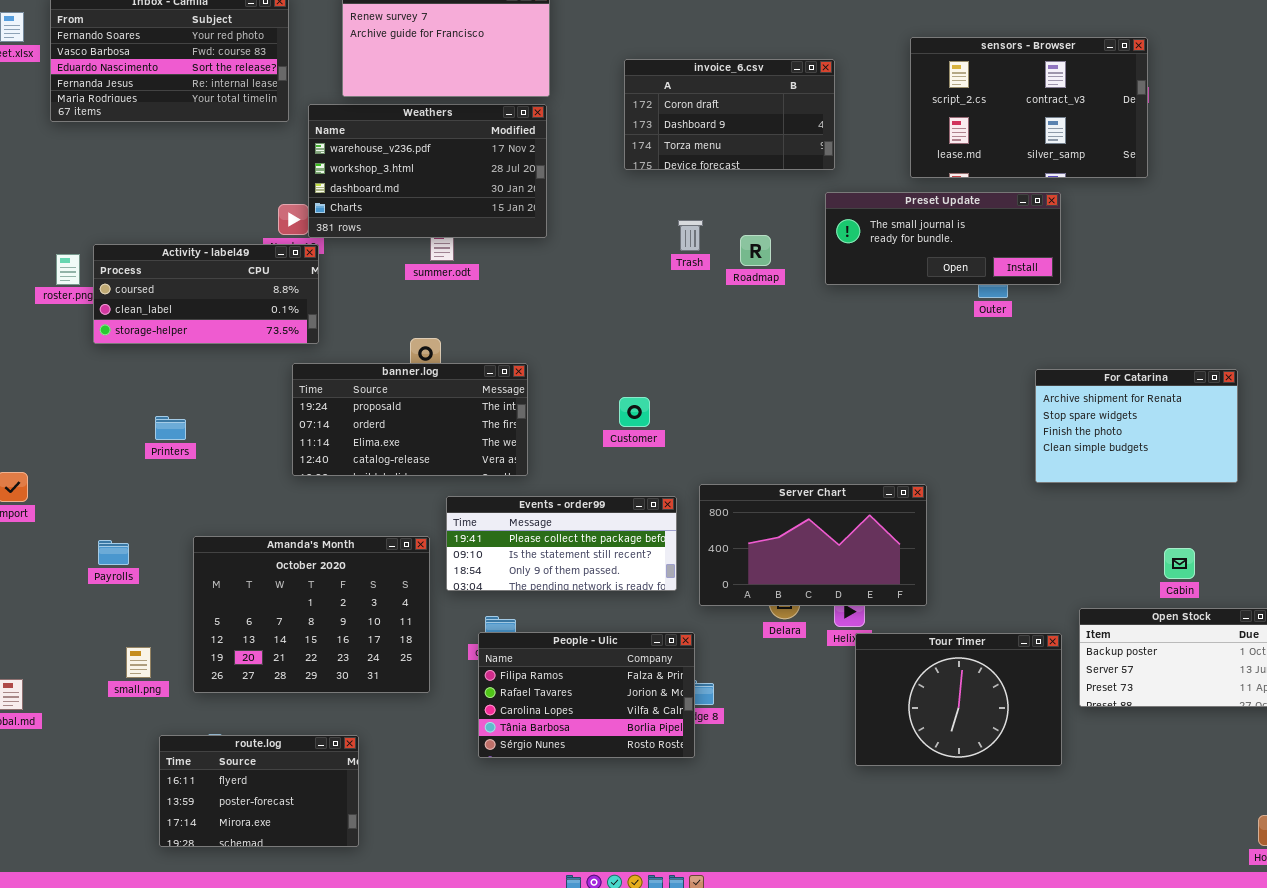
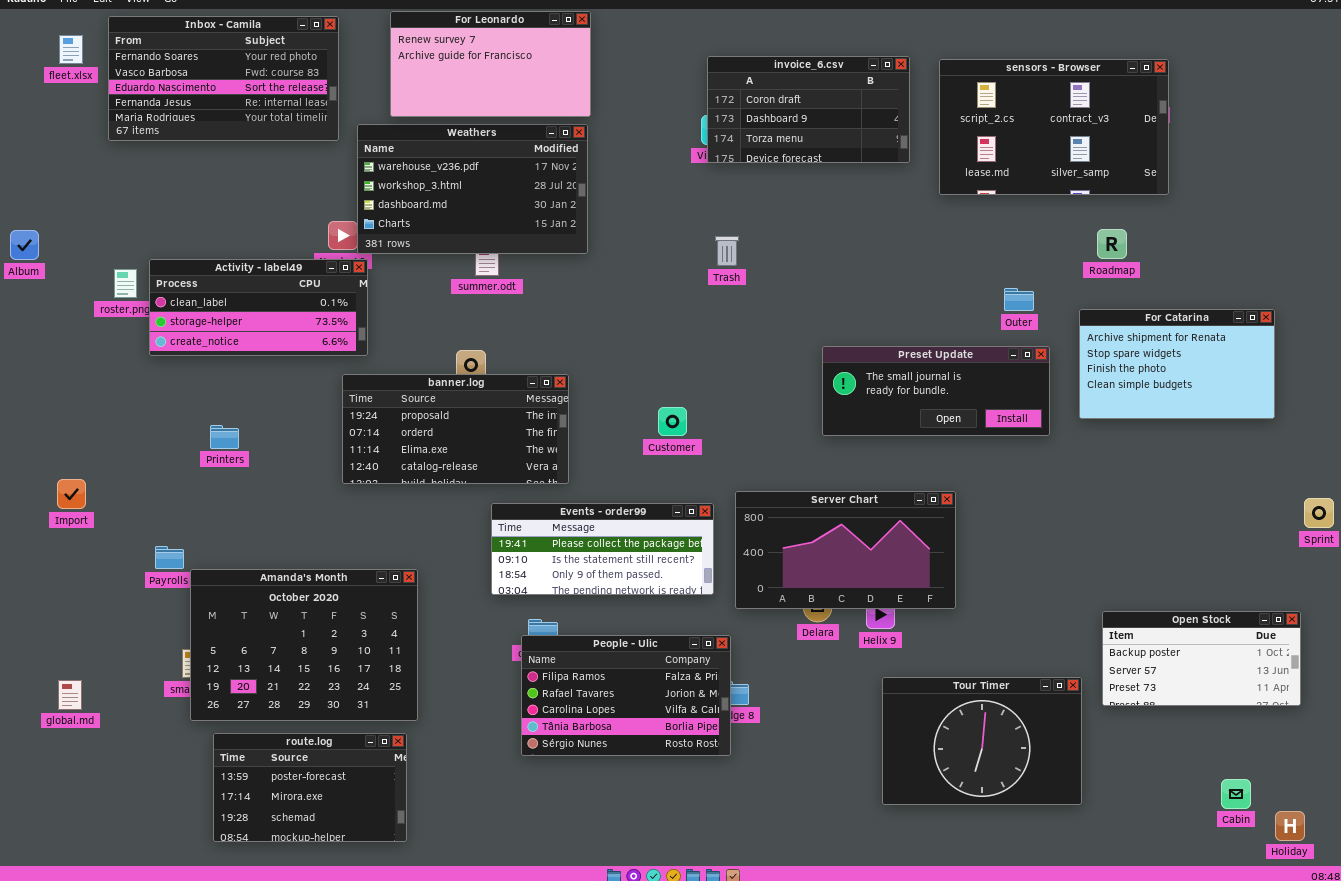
invoice_6.csv: [624,59,835,170] -> [707,56,910,163], moved
Preset Update: [825,192,1061,285] -> [822,346,1050,436], moved
Roadmap: [740,235,771,266] -> [1097,229,1127,259], moved
Activity - label49: [93,244,319,344] -> [149,259,368,356], scrolled down 1 row
For Catarina: [1035,369,1238,483] -> [1079,309,1275,419], moved
Amanda's Month: [193,536,430,693] -> [190,569,418,721], moved
Cabin: [1164,548,1195,579] -> [1221,779,1251,809], moved
Tour Timer: [855,633,1062,766] -> [882,677,1082,805], moved
route.log: [159,735,359,847] -> [213,733,407,842], scrolled down 1 row

